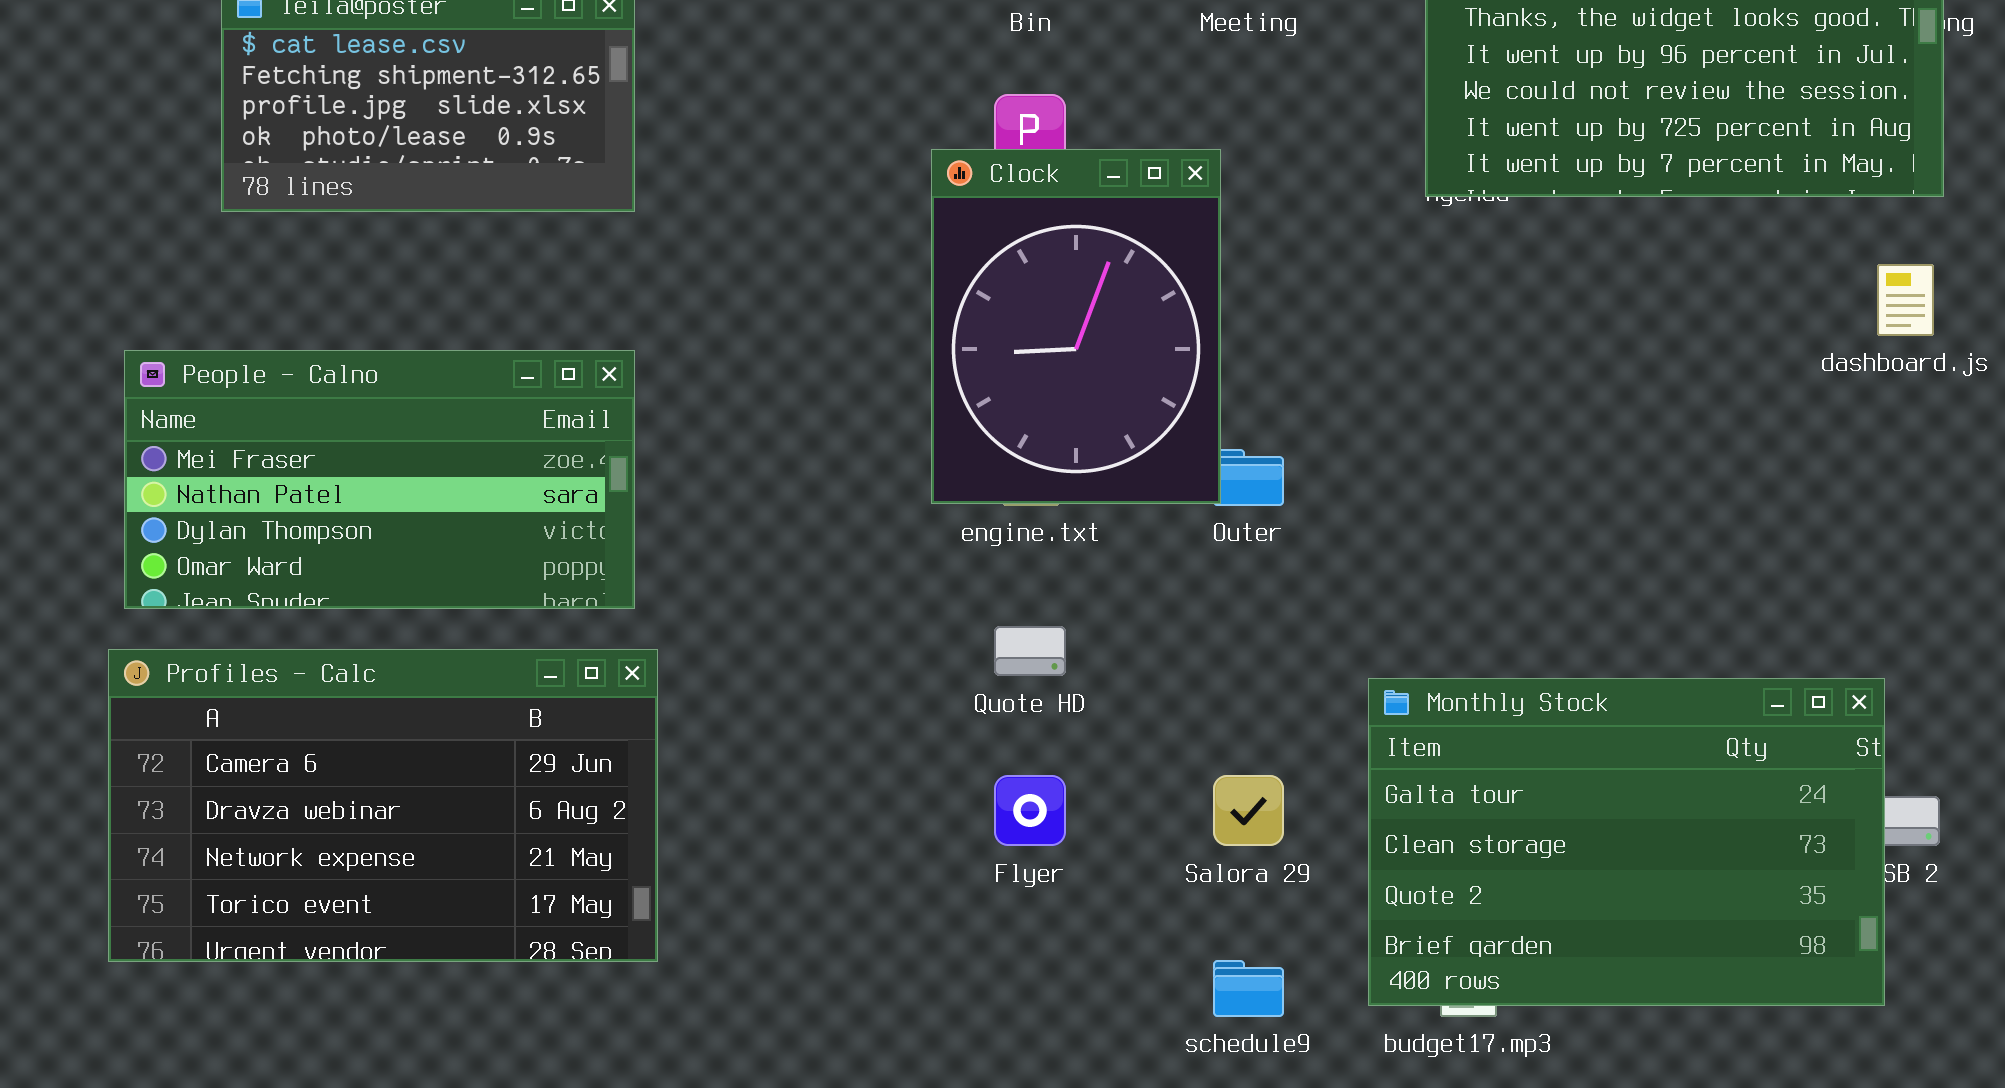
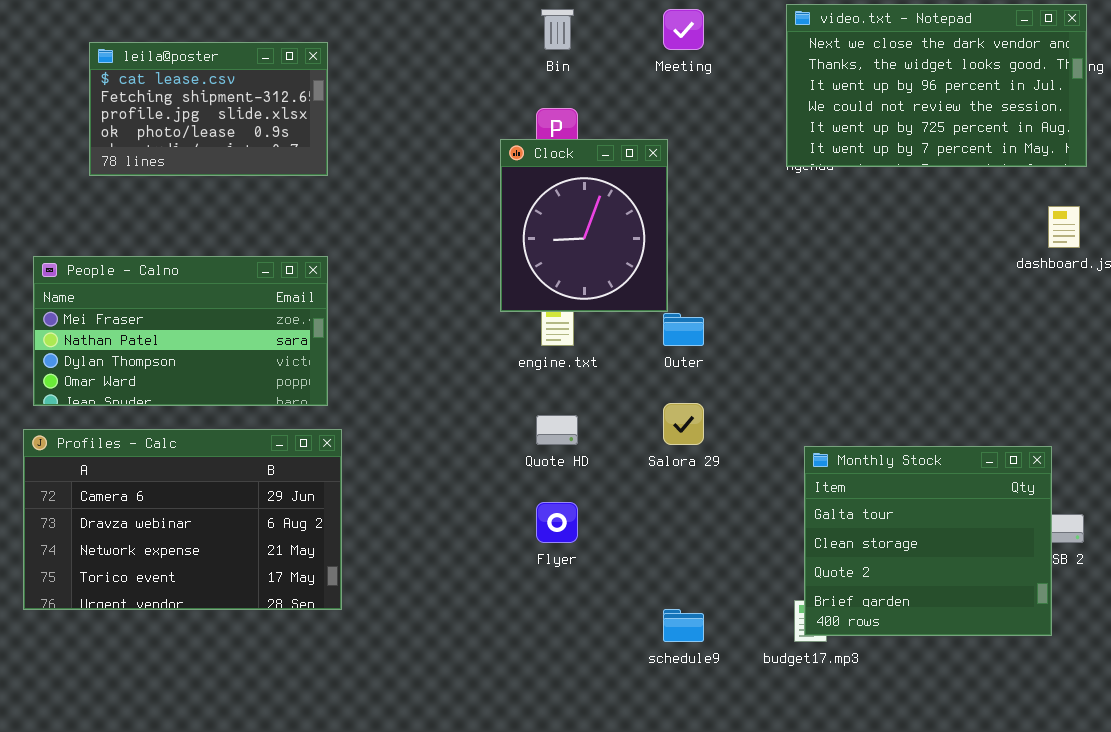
Clock: [931,149,1221,504] -> [500,139,668,312], resized
Monthly Stock: [1368,678,1885,1006] -> [804,446,1052,636], resized
Salora 29: [1213,775,1284,846] -> [663,403,704,445], moved

